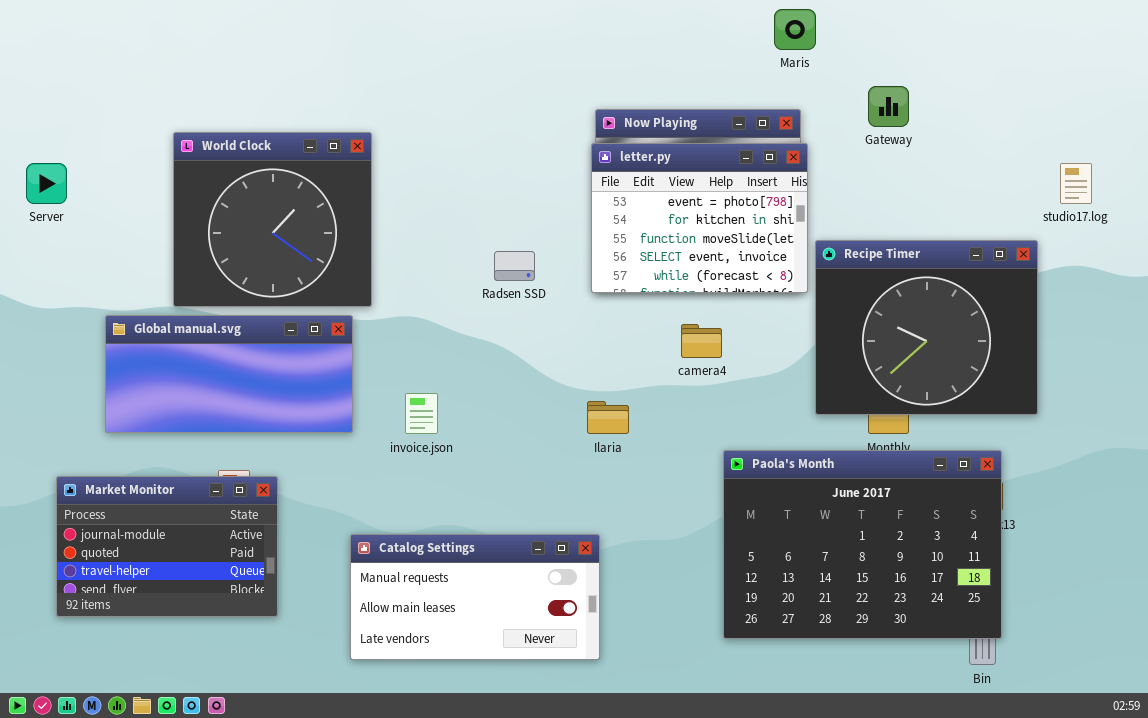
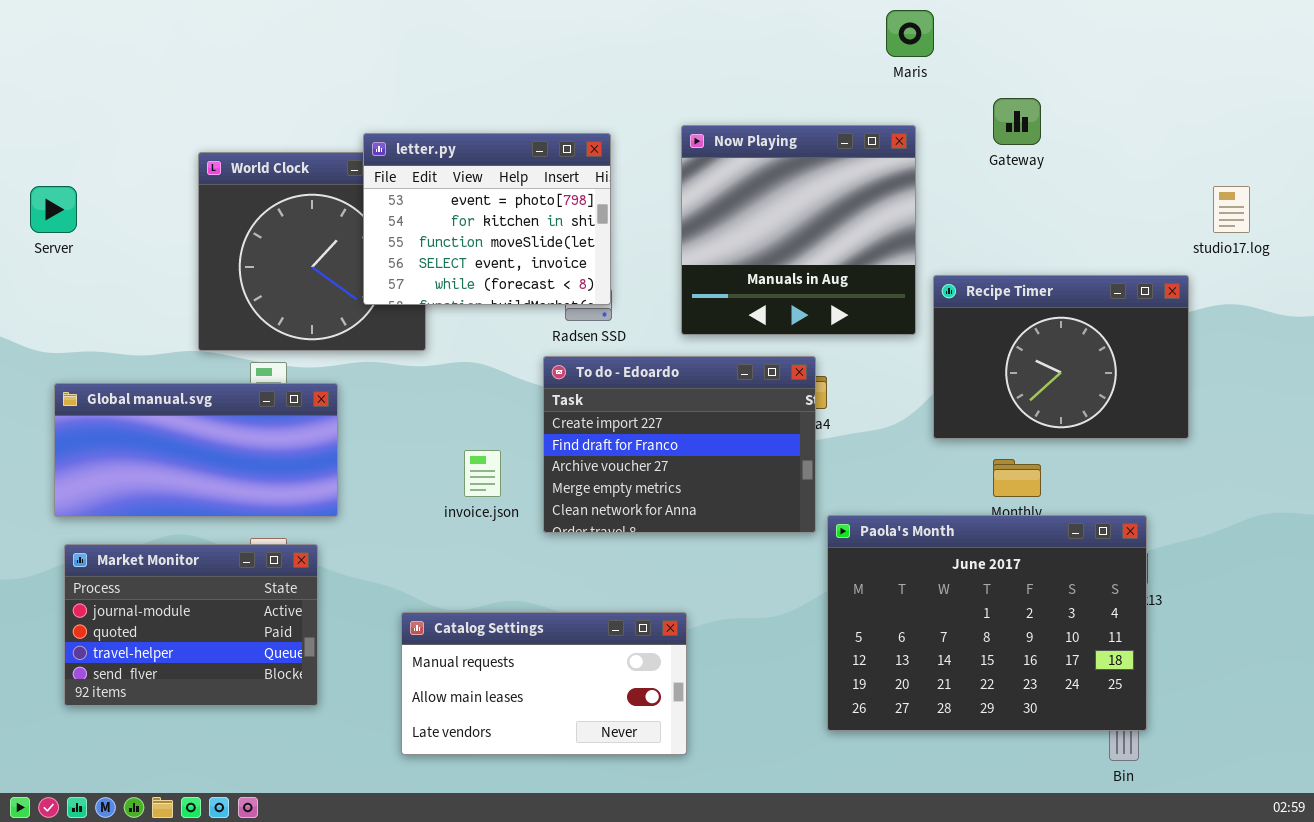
letter.py: [591,143,808,293] -> [363,133,611,305], moved
Recipe Timer: [815,240,1038,415] -> [933,275,1189,439], resized
To do - Edoardo: none -> [543,356,816,533], opened
Global manual.svg: [105,315,353,433] -> [54,383,338,517], moved

